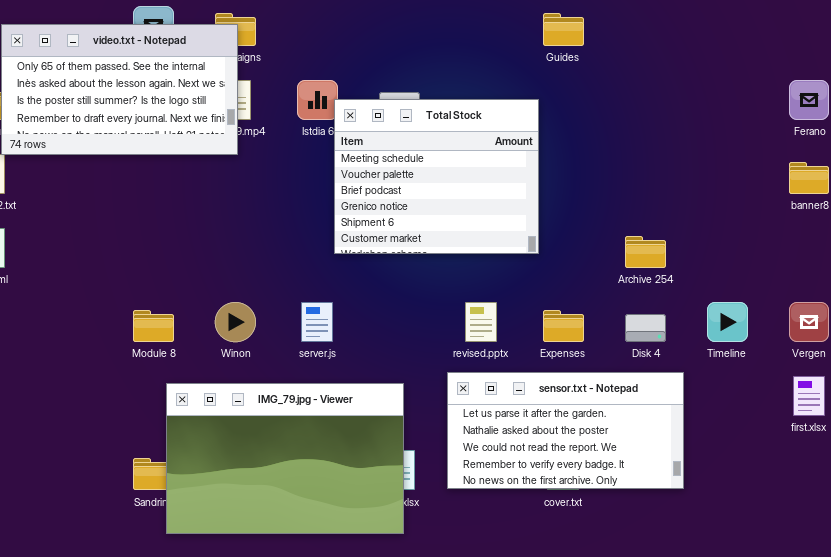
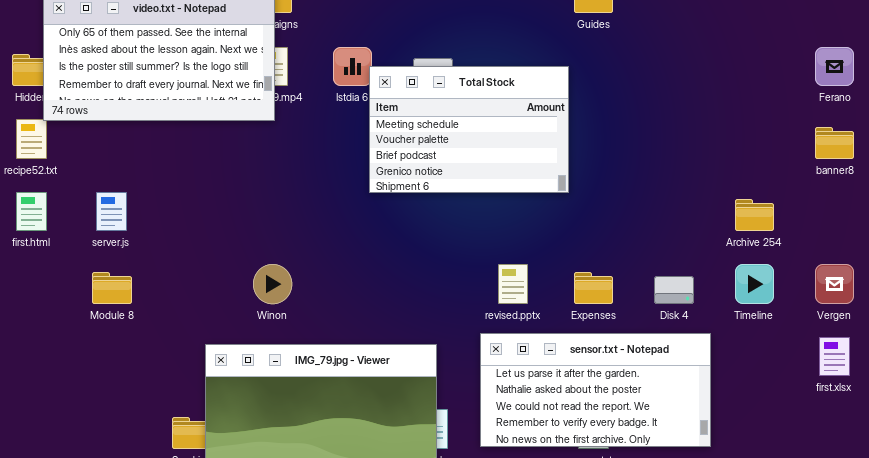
Total Stock: [334,99,539,254] -> [369,66,569,193], resized
Archive 254: [625,236,666,268] -> [735,199,774,231], moved
server.js: [301,302,333,342] -> [96,192,127,231], moved
Module 8: [133,310,174,342] -> [92,272,132,304], moved

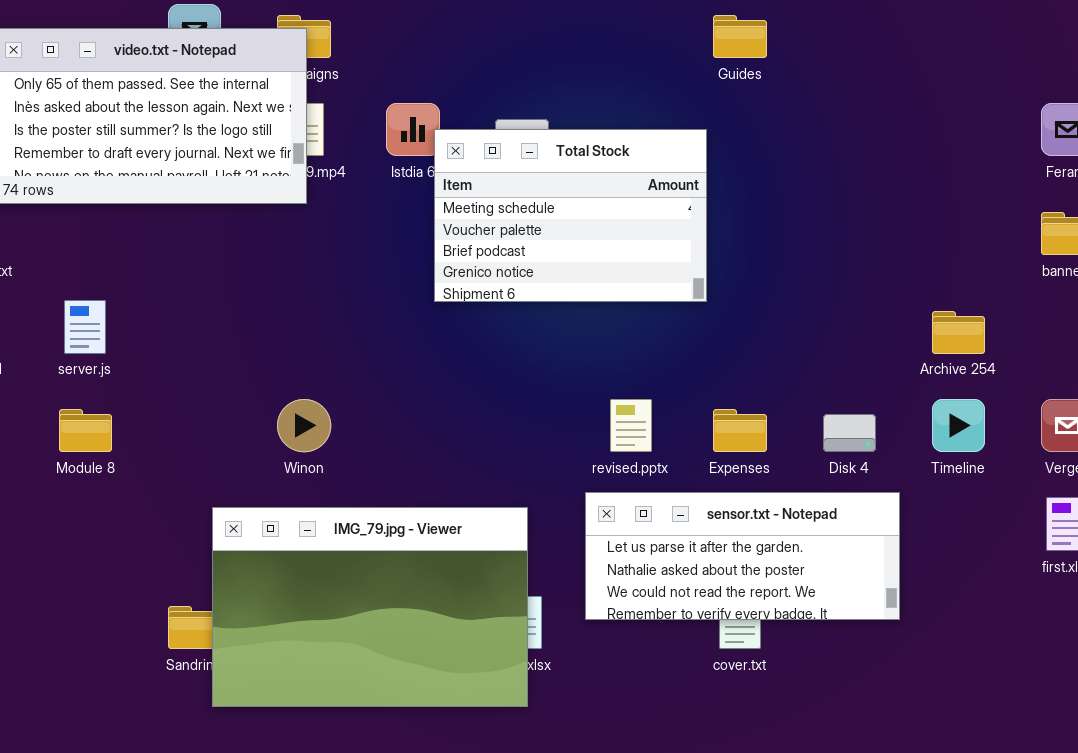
sensor.txt - Notepad: [480,333,711,447] -> [585,492,900,620], resized

